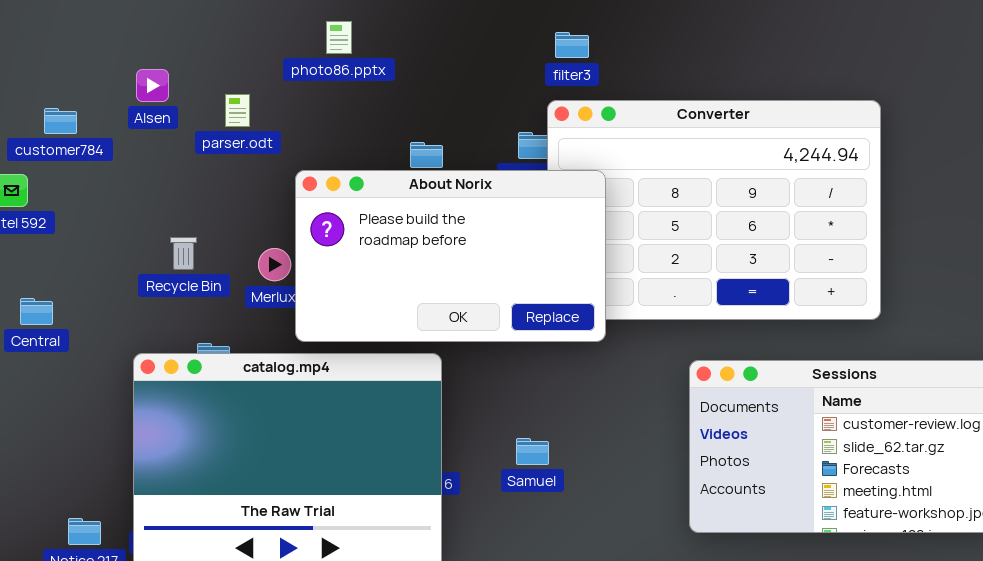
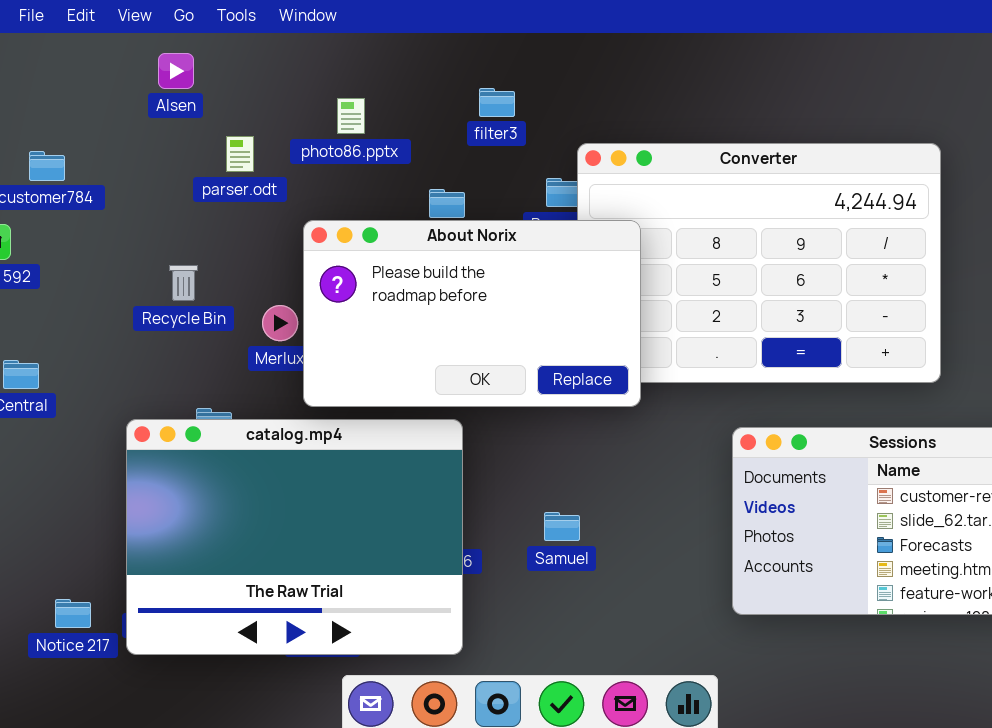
photo86.pptx: [326,21,352,54] -> [337,98,365,134], moved
filter3: [555,32,589,58] -> [479,88,515,117], moved
Alsen: [136,69,169,102] -> [158,53,194,89], moved
Recycle Bin: [170,237,197,270] -> [169,265,198,301], moved

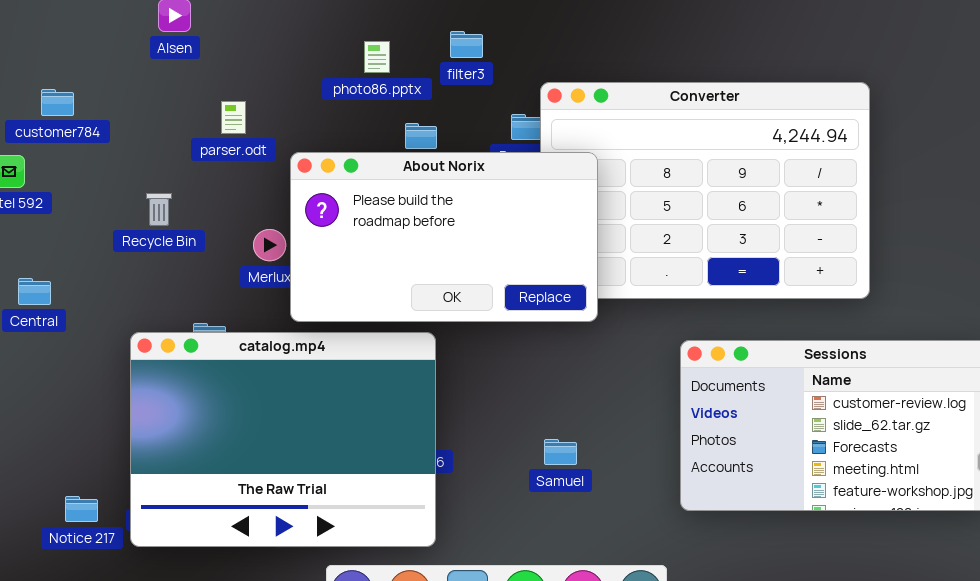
photo86.pptx: [337,98,365,134] -> [364,41,390,73], moved
parser.odt: [226,136,254,172] -> [221,101,246,134], moved
Recycle Bin: [169,265,198,301] -> [146,193,172,226], moved
Samuel: [544,512,580,541] -> [544,439,577,465], moved

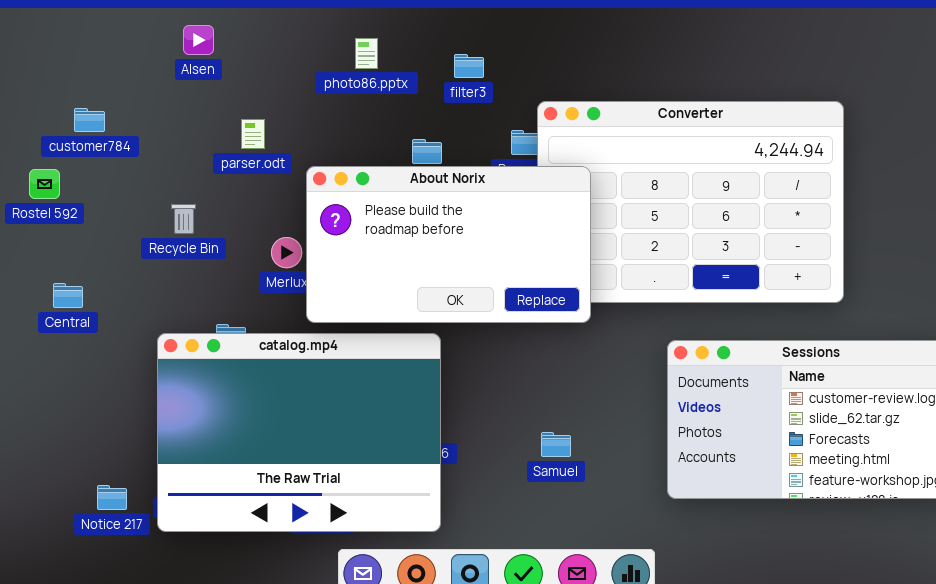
photo86.pptx: [364,41,390,73] -> [355,38,378,69], moved

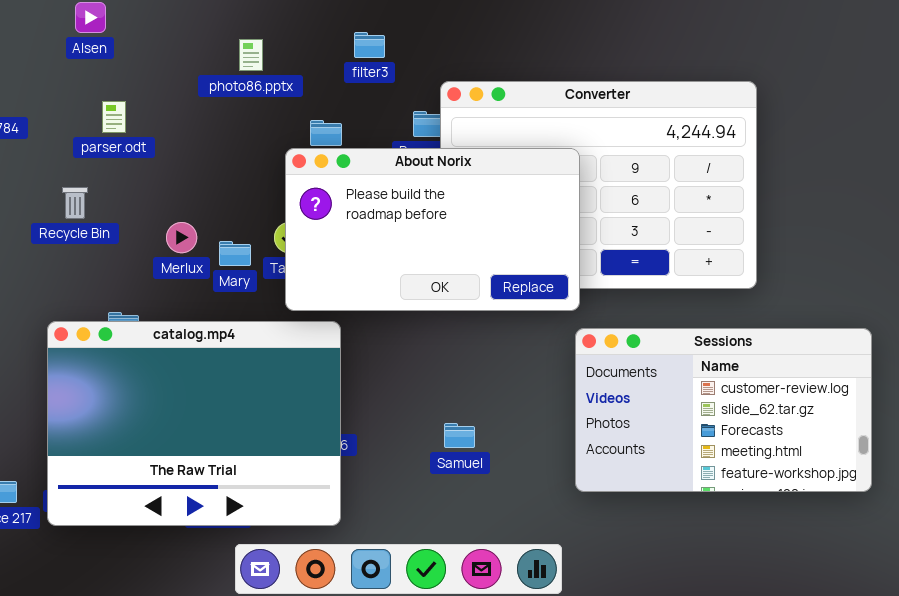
photo86.pptx: [355,38,378,69] -> [239,39,263,71], moved
parser.odt: [241,119,265,149] -> [102,101,126,133], moved
About Norix: [306,166,591,323] -> [285,148,580,311], moved

